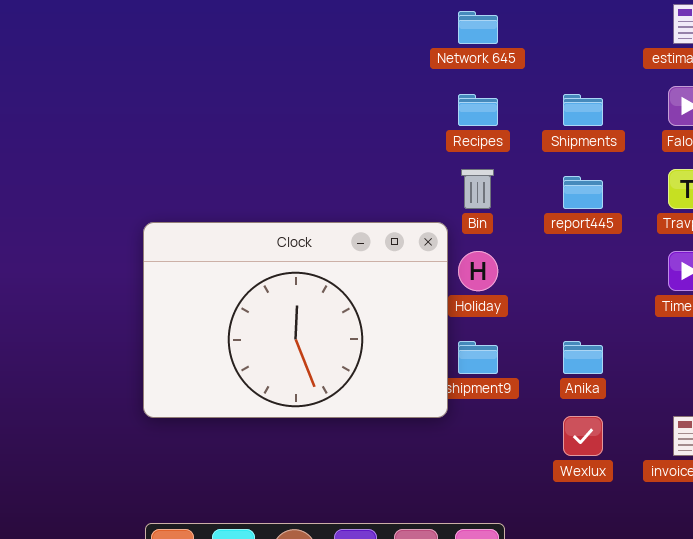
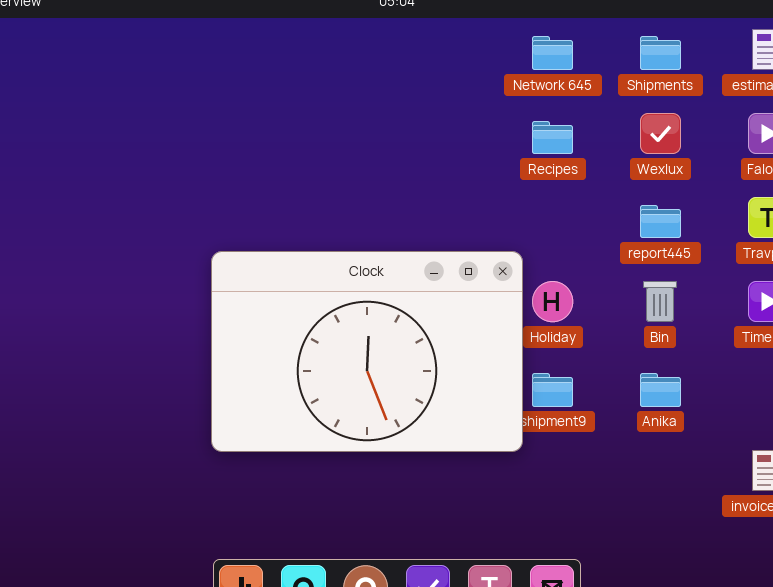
Shipments: [563,94,603,126] -> [640,36,681,70], moved
Bin: [461,169,494,209] -> [643,281,677,322], moved
Wexlux: [563,416,603,456] -> [640,113,681,154], moved

